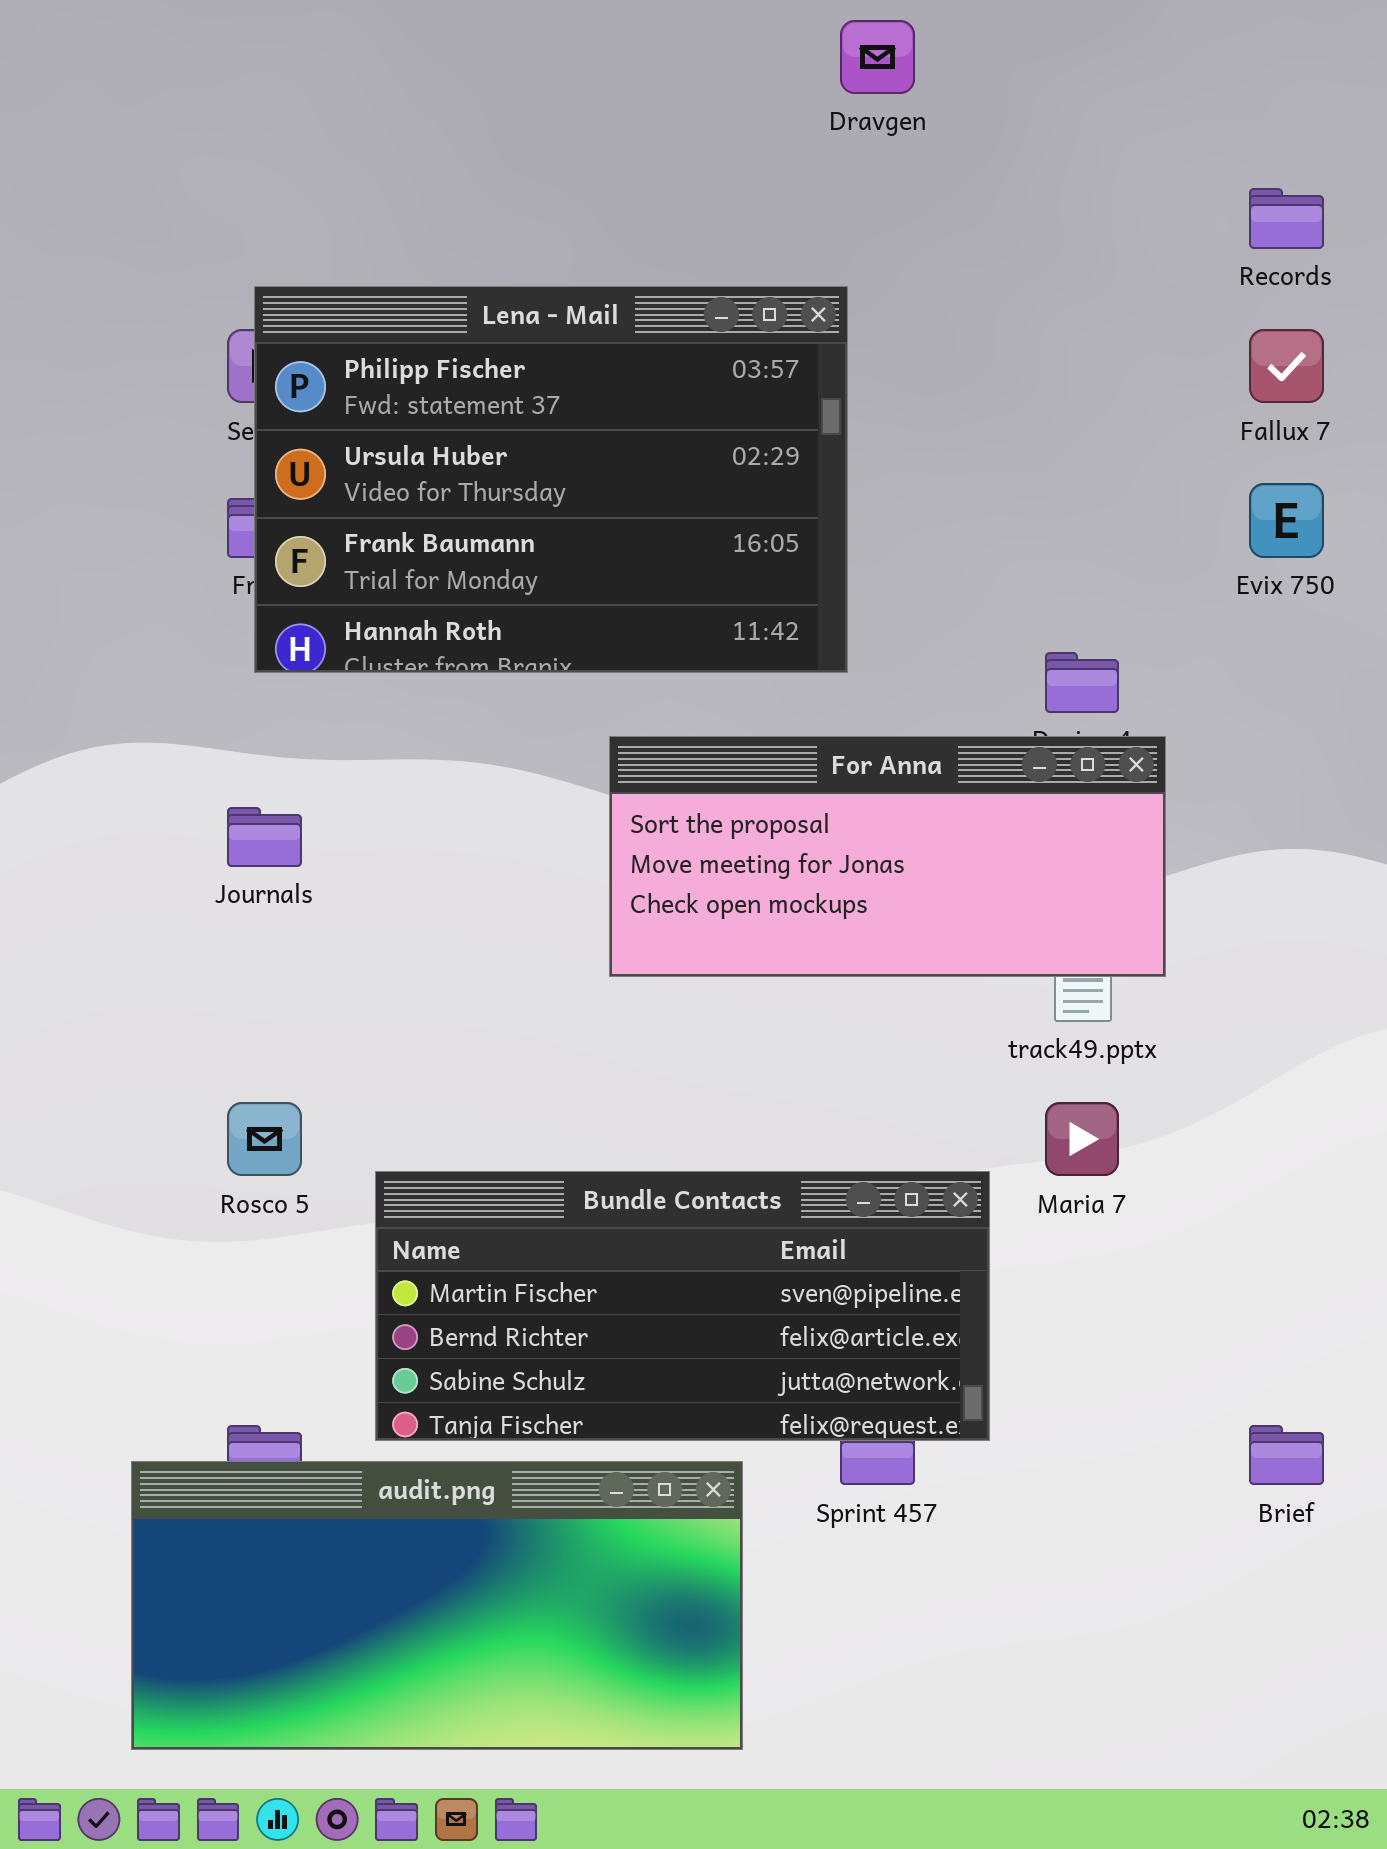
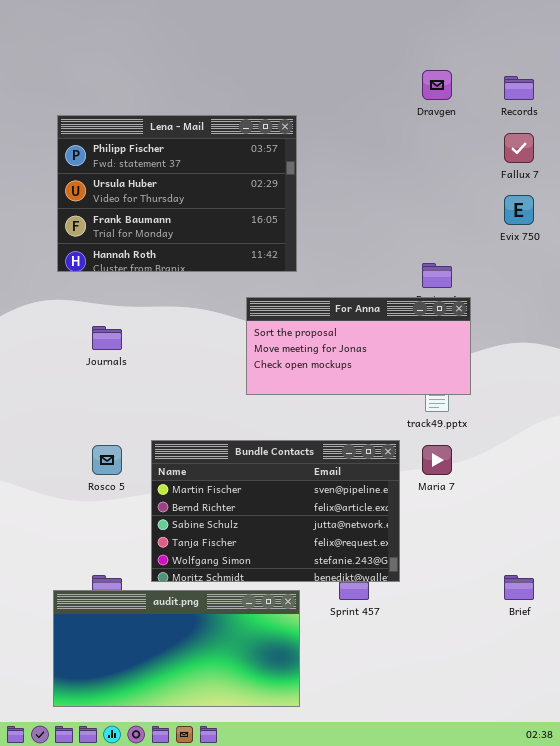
Dravgen: [840,20,915,94] -> [422,70,452,100], moved
Lena - Mail: [254,286,848,673] -> [57,115,297,272], moved
Bundle Contacts: [375,1171,990,1441] -> [151,440,400,582], resized

